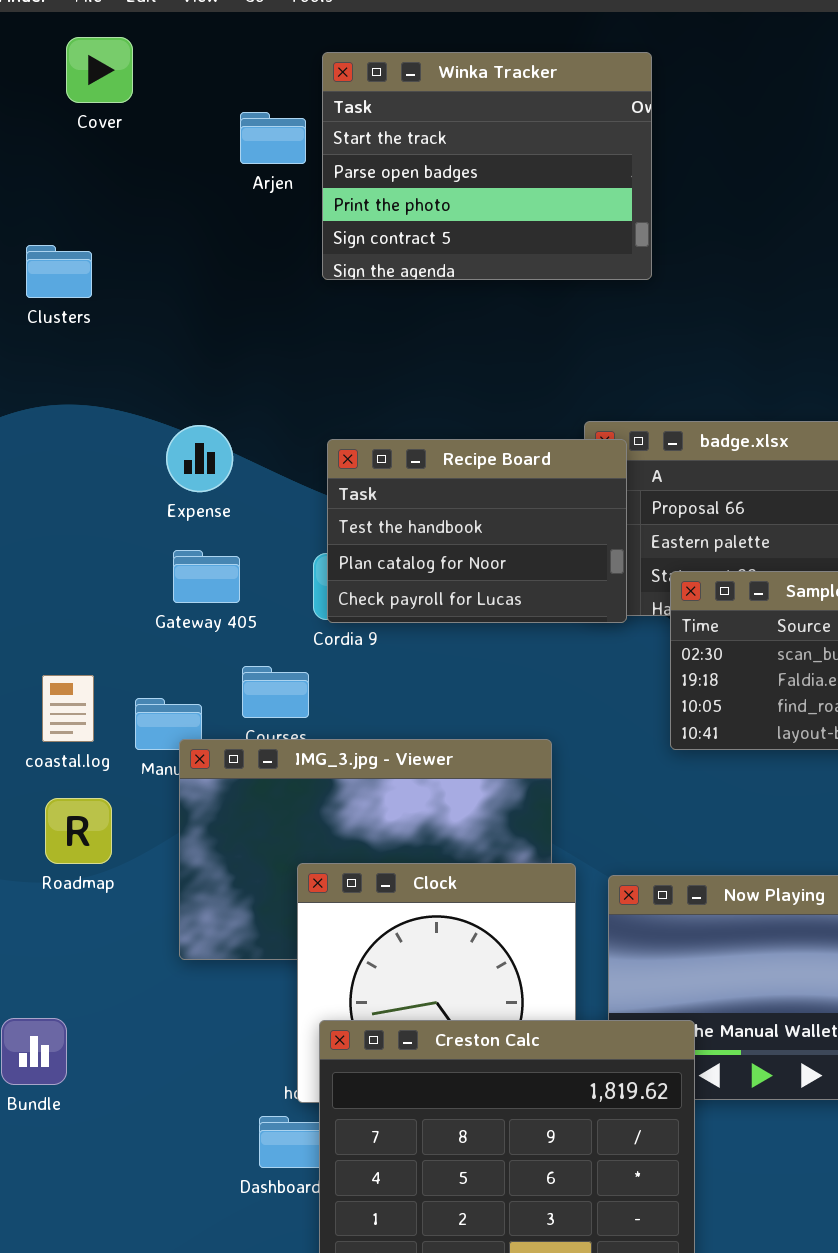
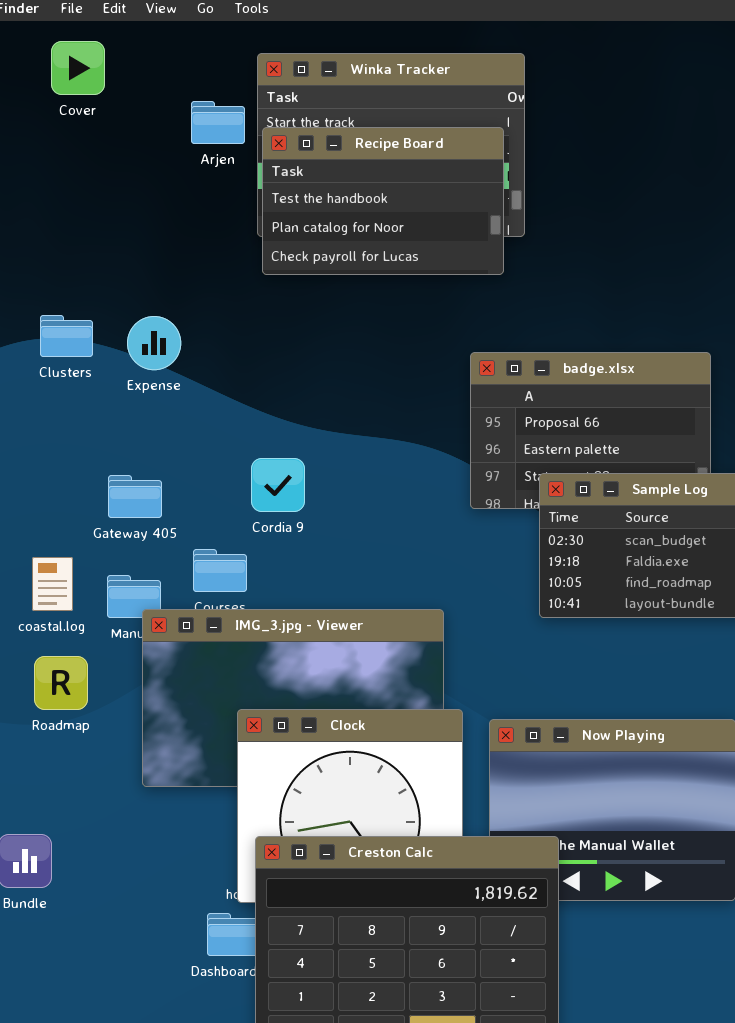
Clusters: [26,245,92,298] -> [40,315,93,357], moved
Expense: [166,425,233,492] -> [127,316,181,370], moved
Recipe Board: [327,439,627,623] -> [262,127,504,275], moved
Gateway 405: [173,550,240,603] -> [108,475,162,518], moved

